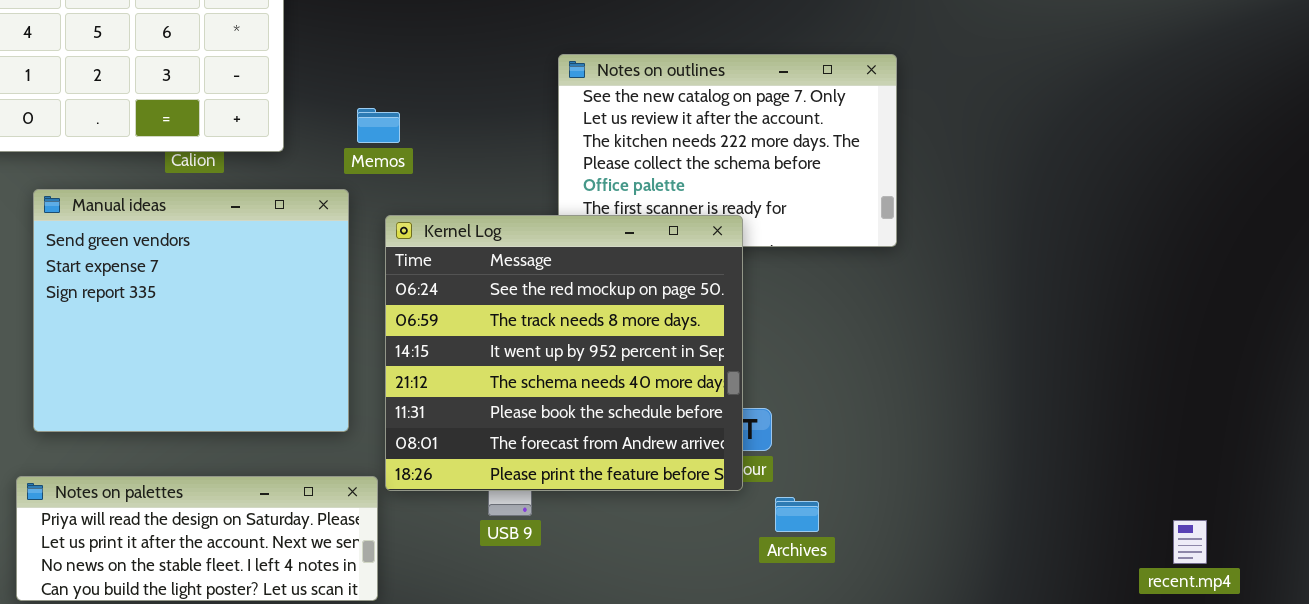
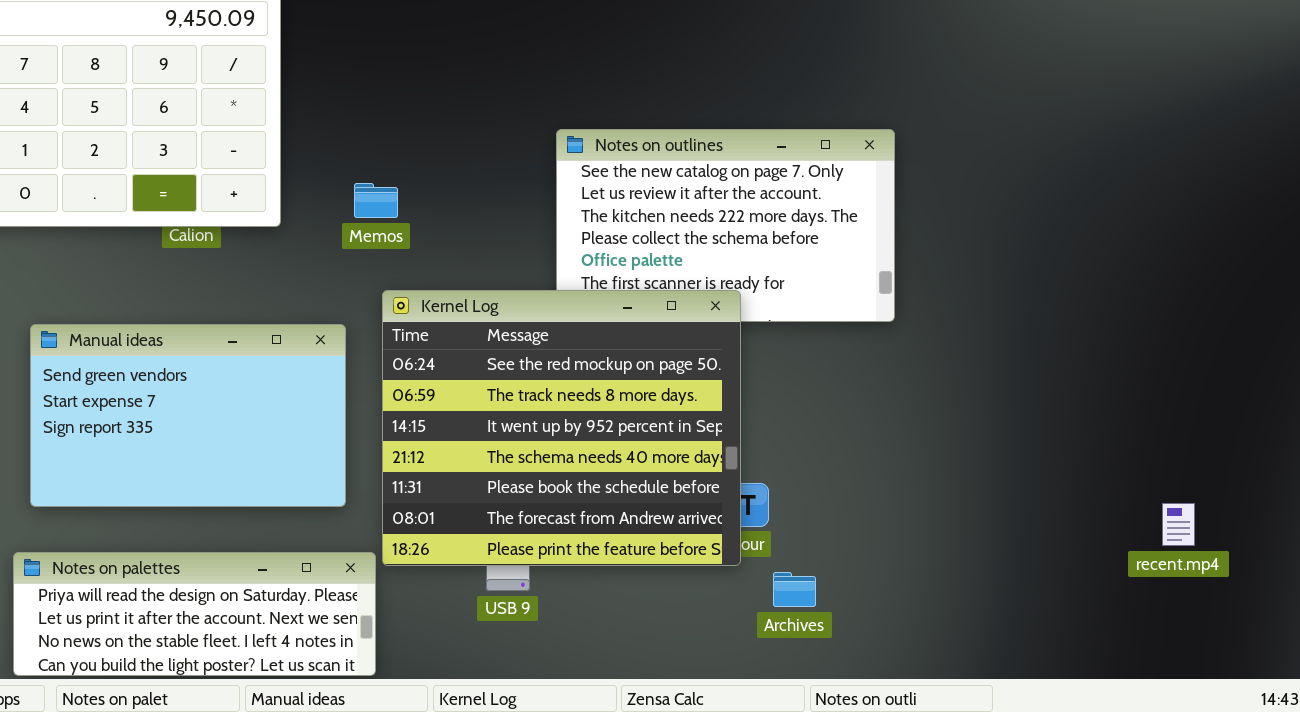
Manual ideas: [33,189,349,432] -> [30,324,346,507], resized
recent.mp4: [1173,520,1207,564] -> [1162,503,1195,546], moved

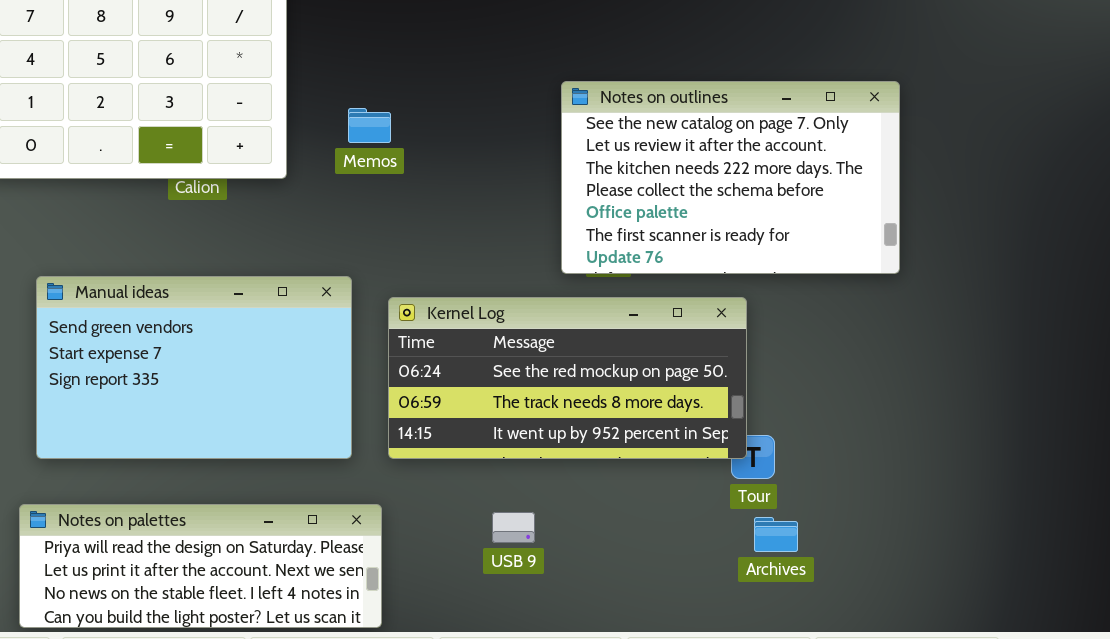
Memos: [354,183,398,218] -> [348,108,391,143], moved
Kernel Log: [382,290,741,566] -> [388,297,747,459], moved, resized
Archives: [773,572,816,607] -> [754,517,798,552], moved

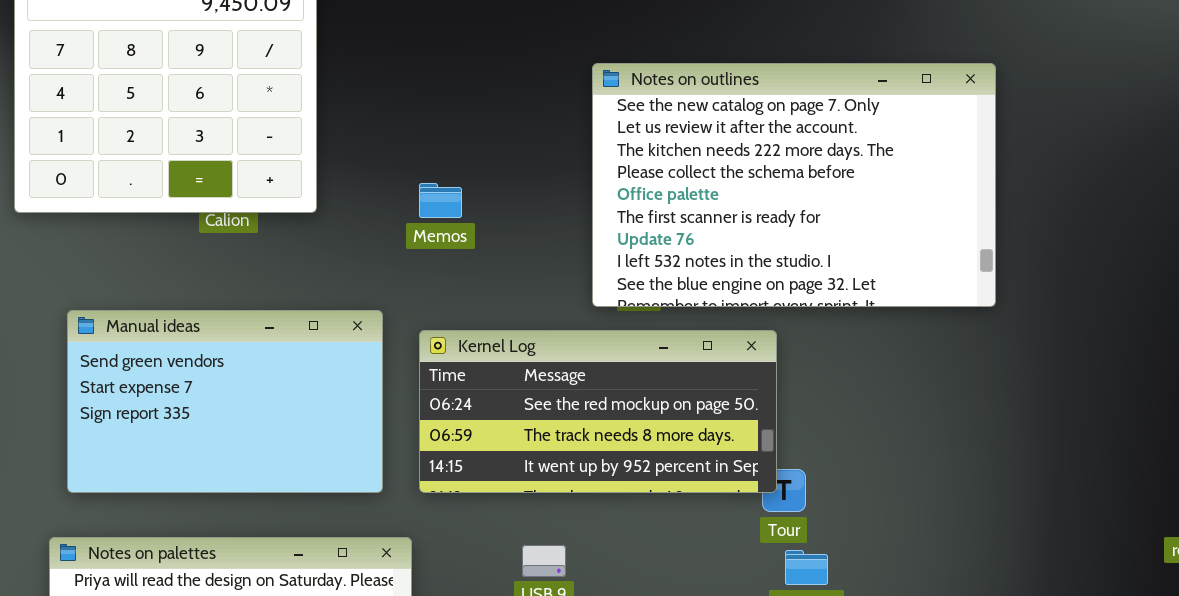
Notes on outlines: [561,81,900,274] -> [592,63,996,307], resized
Memos: [348,108,391,143] -> [419,183,462,218], moved

